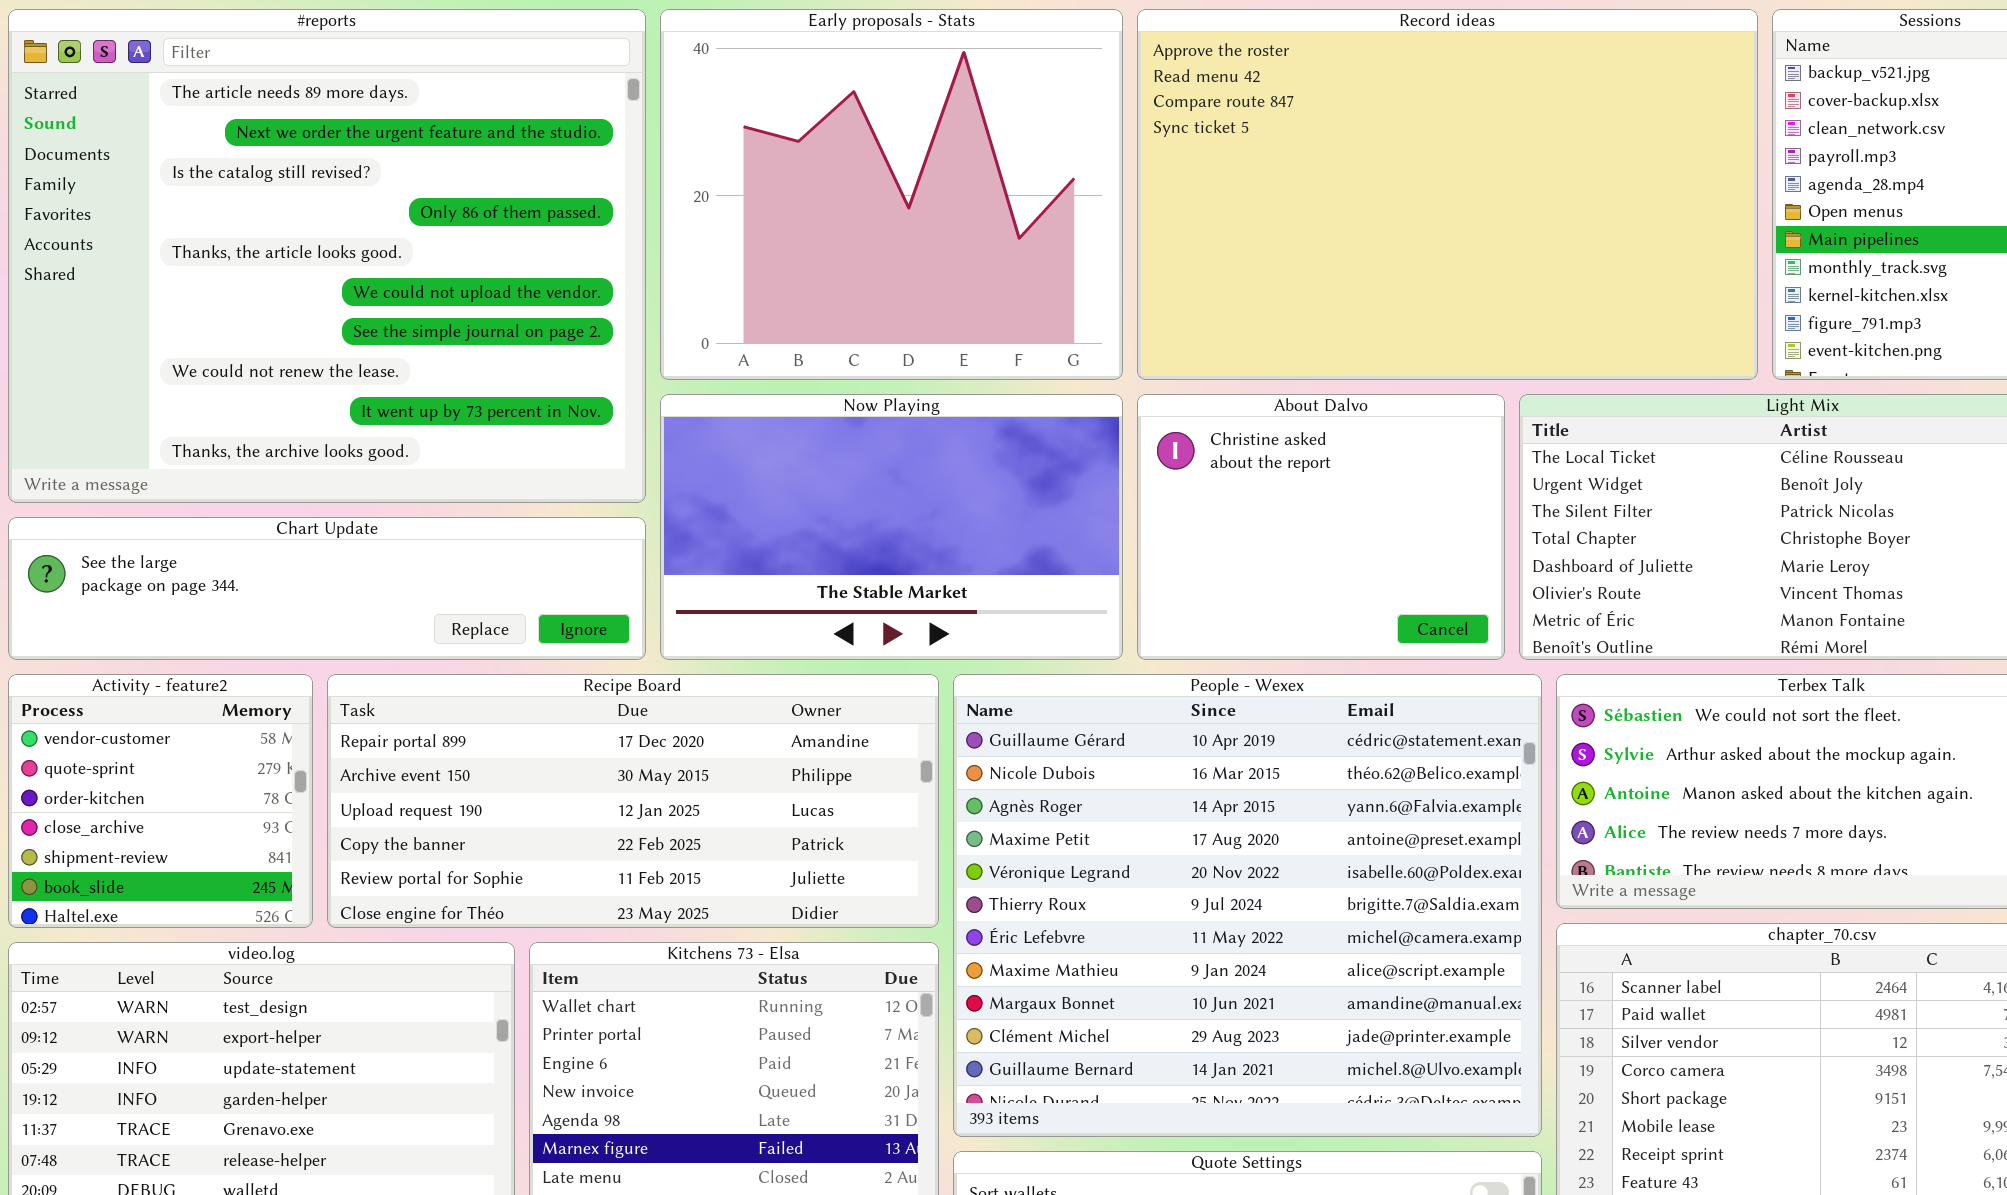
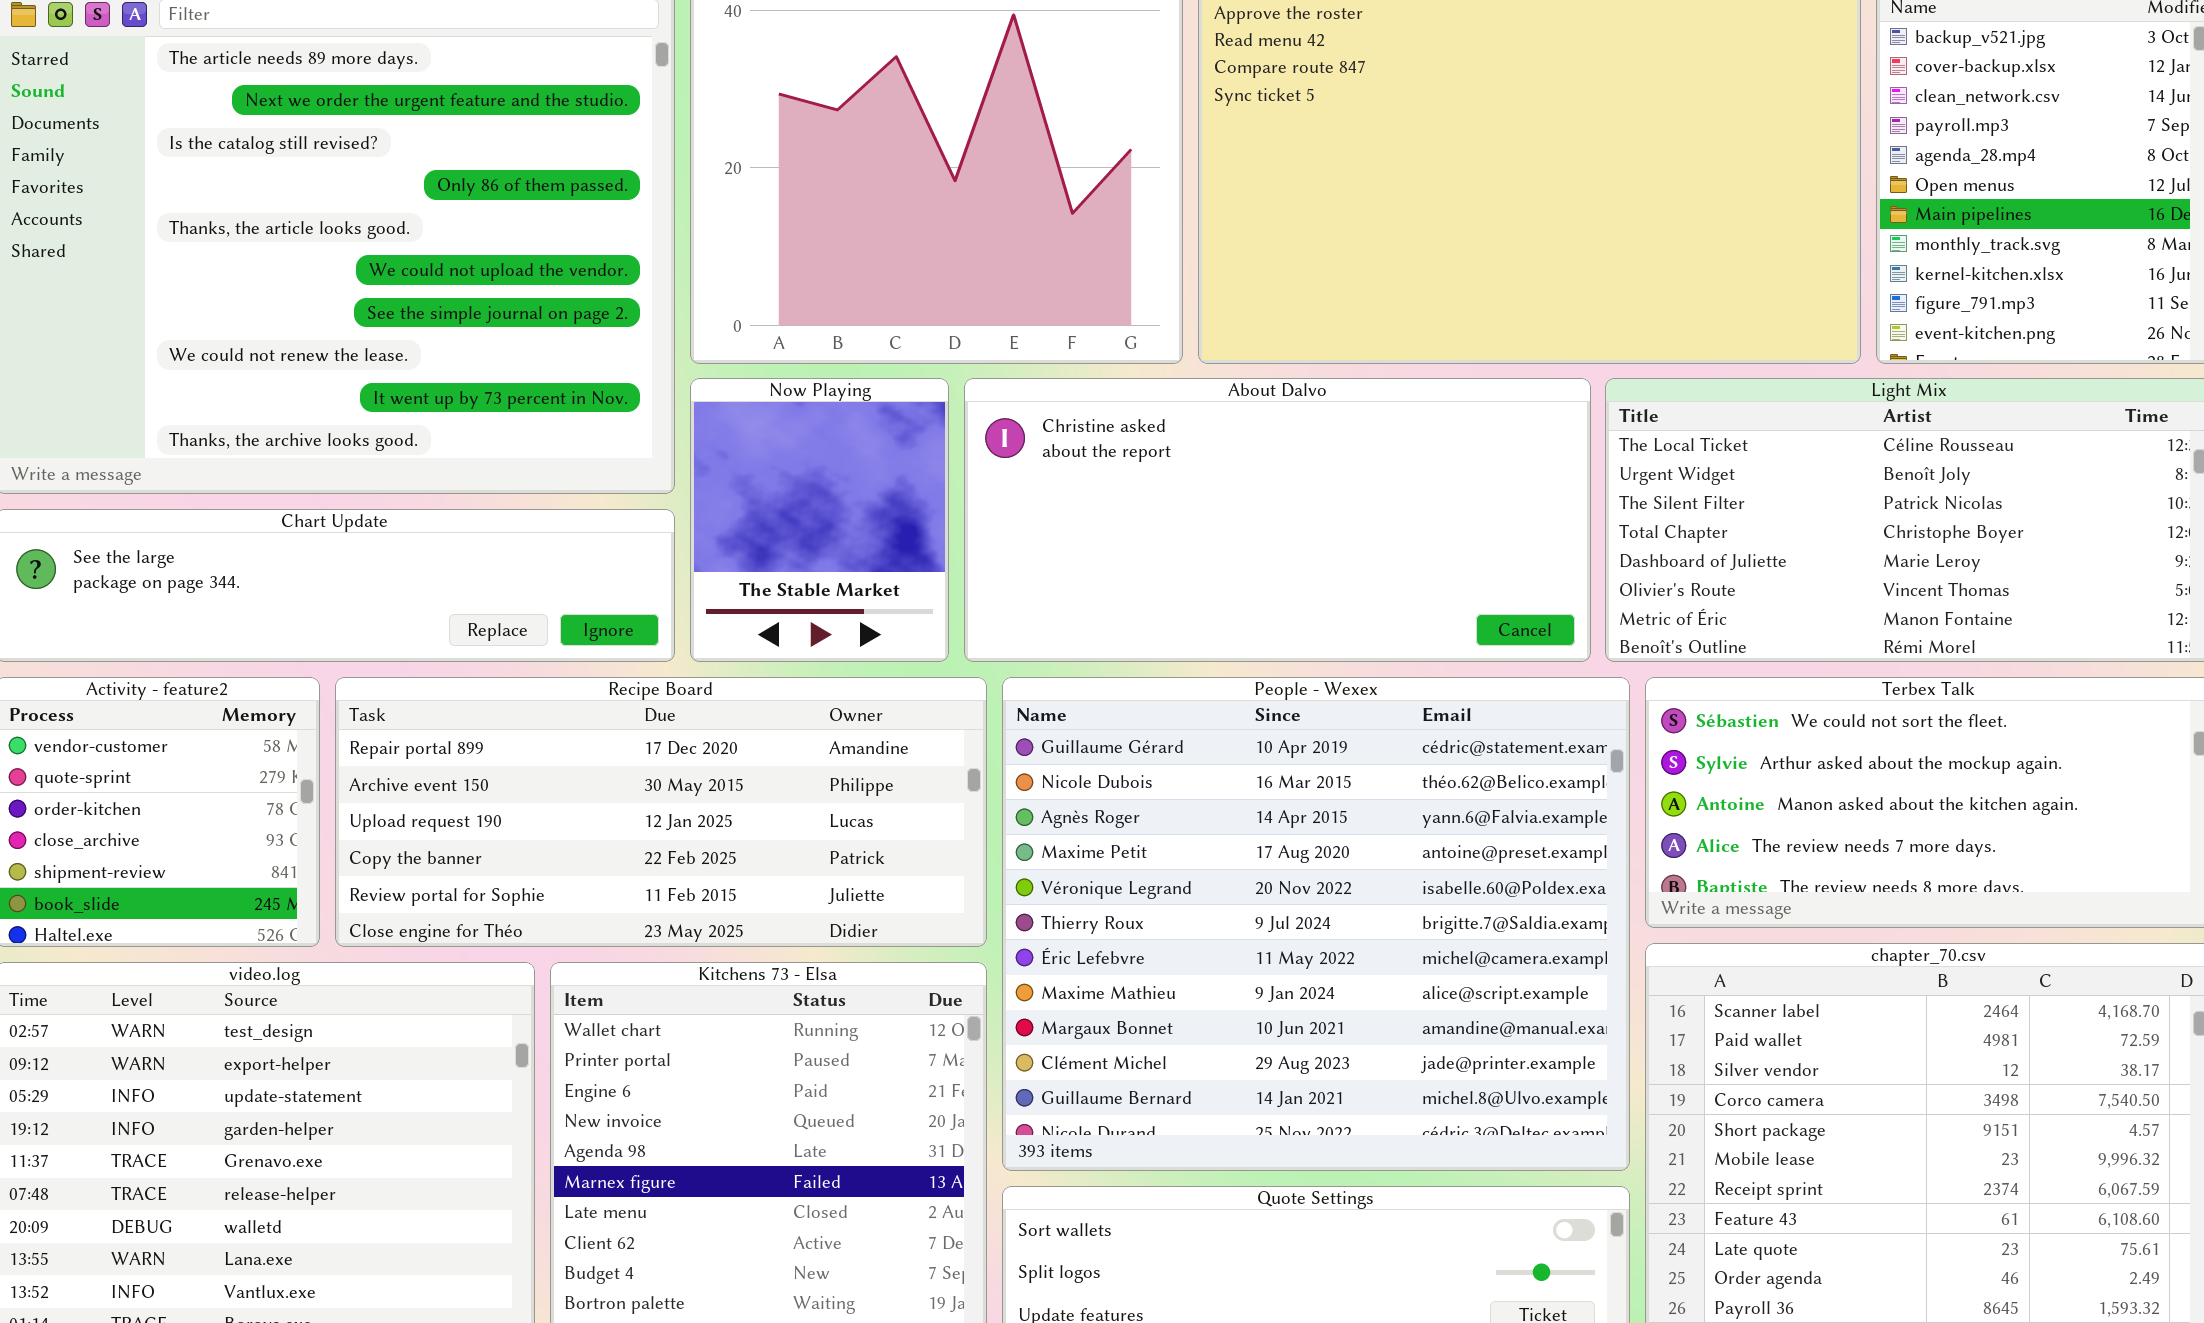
Now Playing: [660,394,1123,660] -> [690,378,949,662], resized
About Dalvo: [1137,394,1505,660] -> [964,378,1591,662], resized

